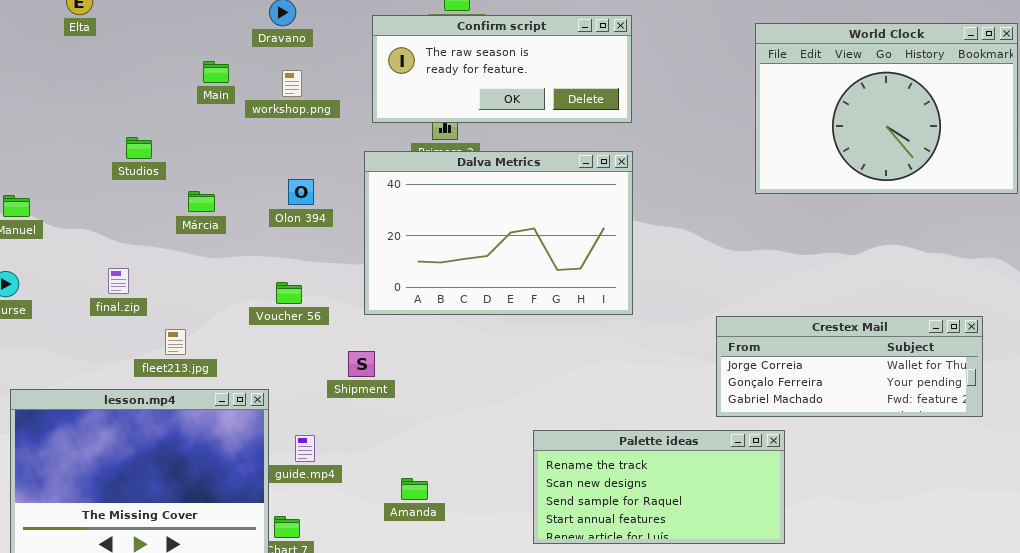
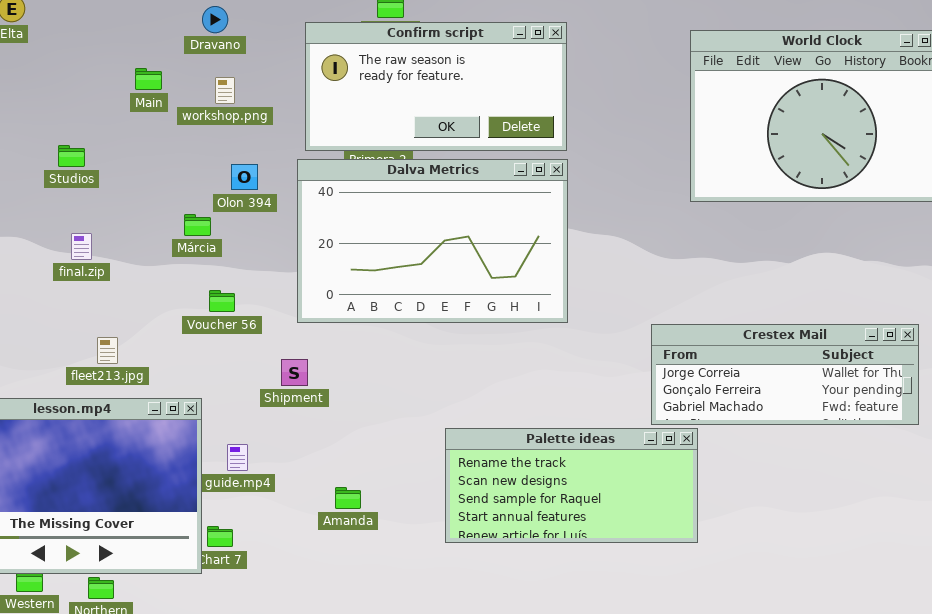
Confirm script: [372,15,632,123] -> [305,22,567,151], resized
Olon 394: [288,179,314,205] -> [231,164,258,190], moved
Márcia: [188,191,215,212] -> [184,214,211,236], moved
final.zip: [108,268,129,294] -> [71,233,92,260], moved
Palette ideas: [533,430,785,544] -> [445,428,698,543], moved

